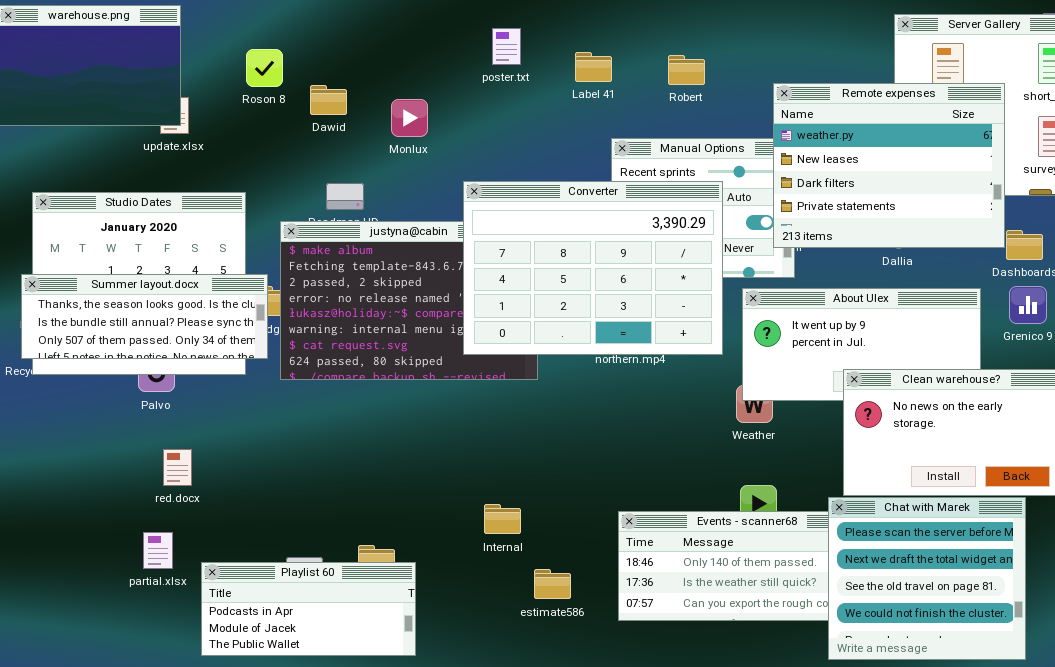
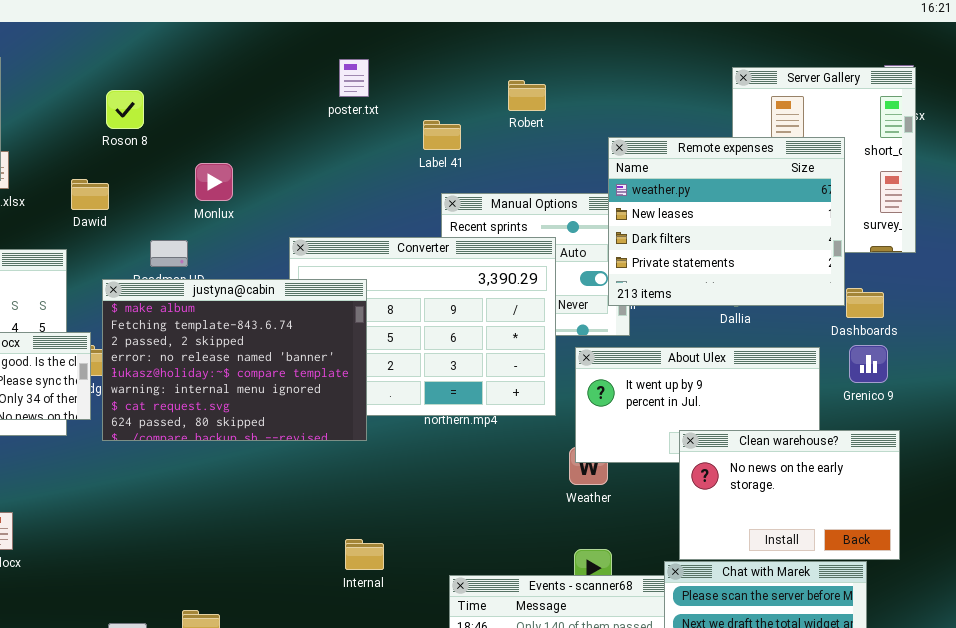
poster.txt: [492,28,521,65] -> [339,59,369,97], moved
Roson 8: [246,49,283,87] -> [106,90,144,129], moved
Label 41: [575,52,612,82] -> [423,120,461,150], moved
Robert: [668,55,705,85] -> [508,80,546,111], moved
Dawid: [310,85,347,115] -> [71,179,109,210], moved
Monlux: [391,99,428,137] -> [195,163,233,201], moved
justyna@cabin: [280,221,538,380] -> [102,279,367,441], raised
Internal: [484,504,521,534] -> [345,539,384,570], moved

